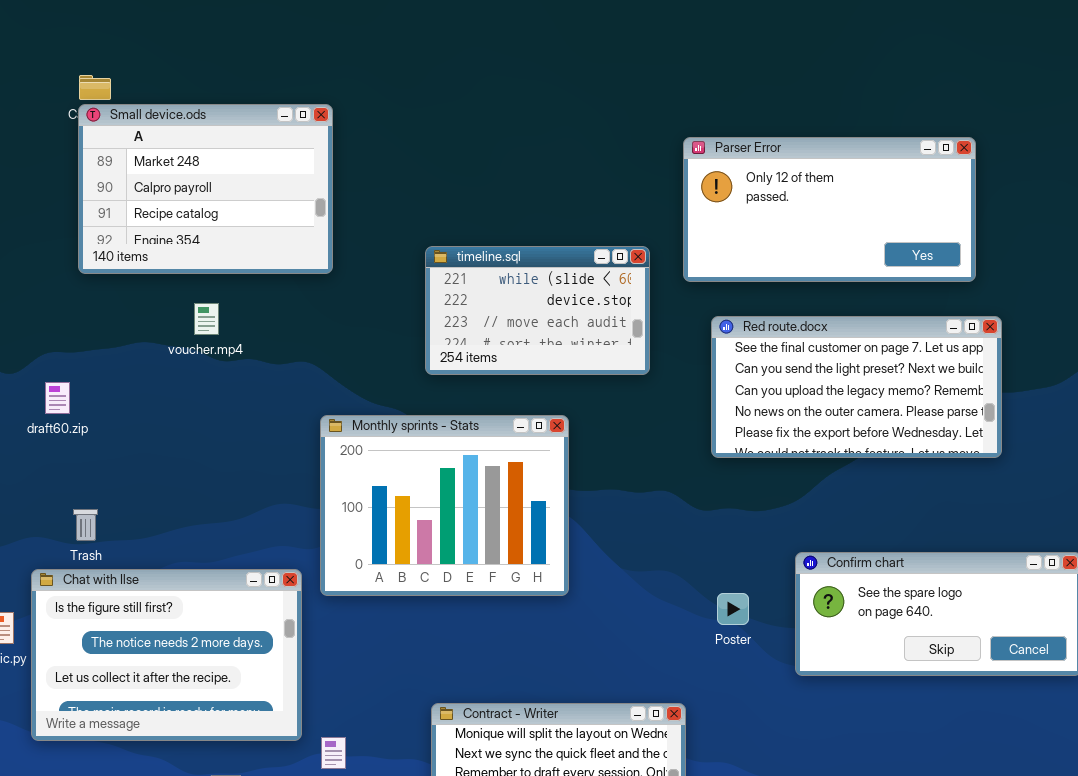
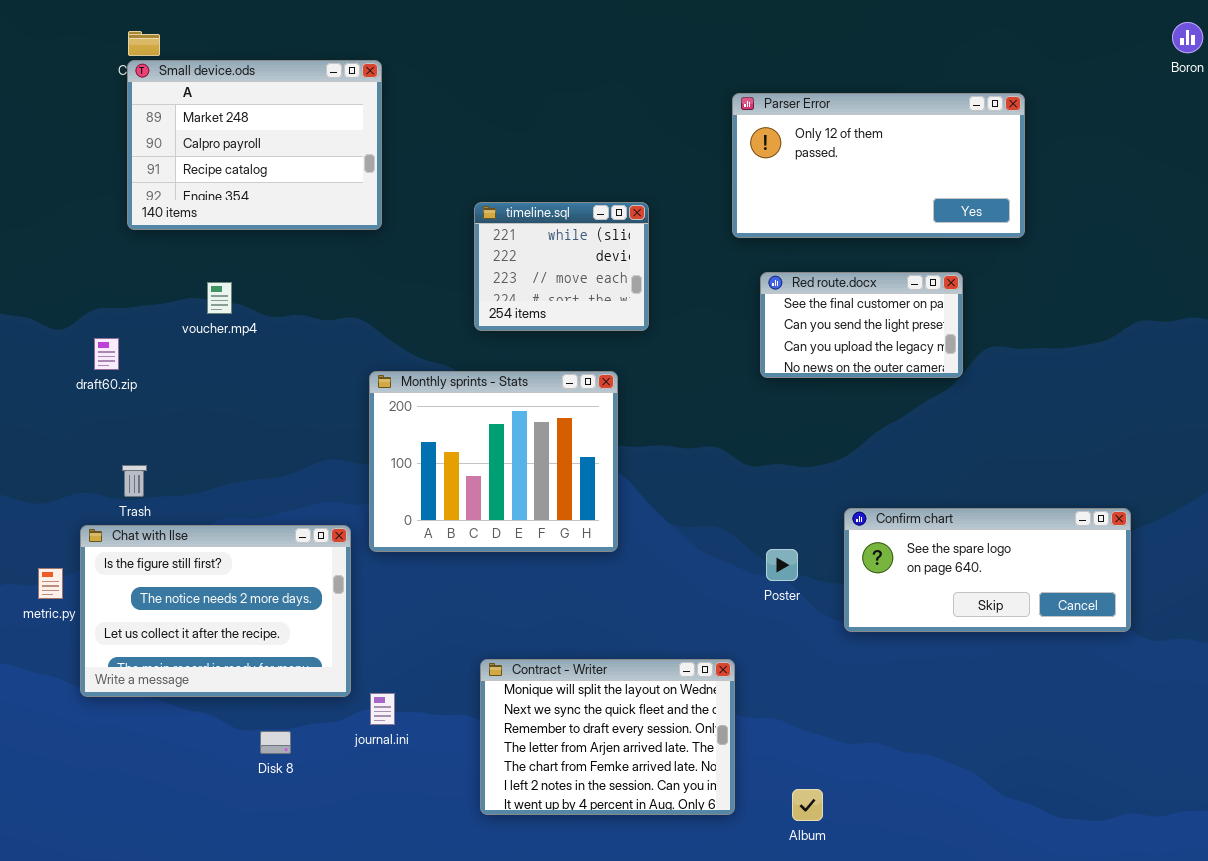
timeline.sql: [425,246,650,375] -> [474,202,649,331], resized
voucher.mp4: [194,303,219,335] -> [207,282,232,314], moved
Red route.docx: [711,316,1002,458] -> [760,272,963,378], resized

